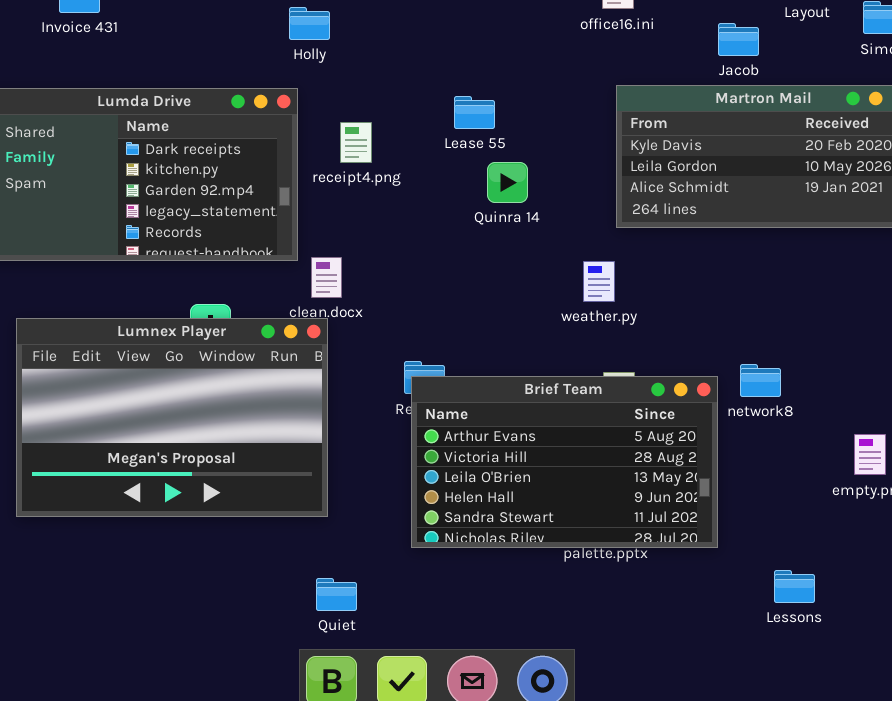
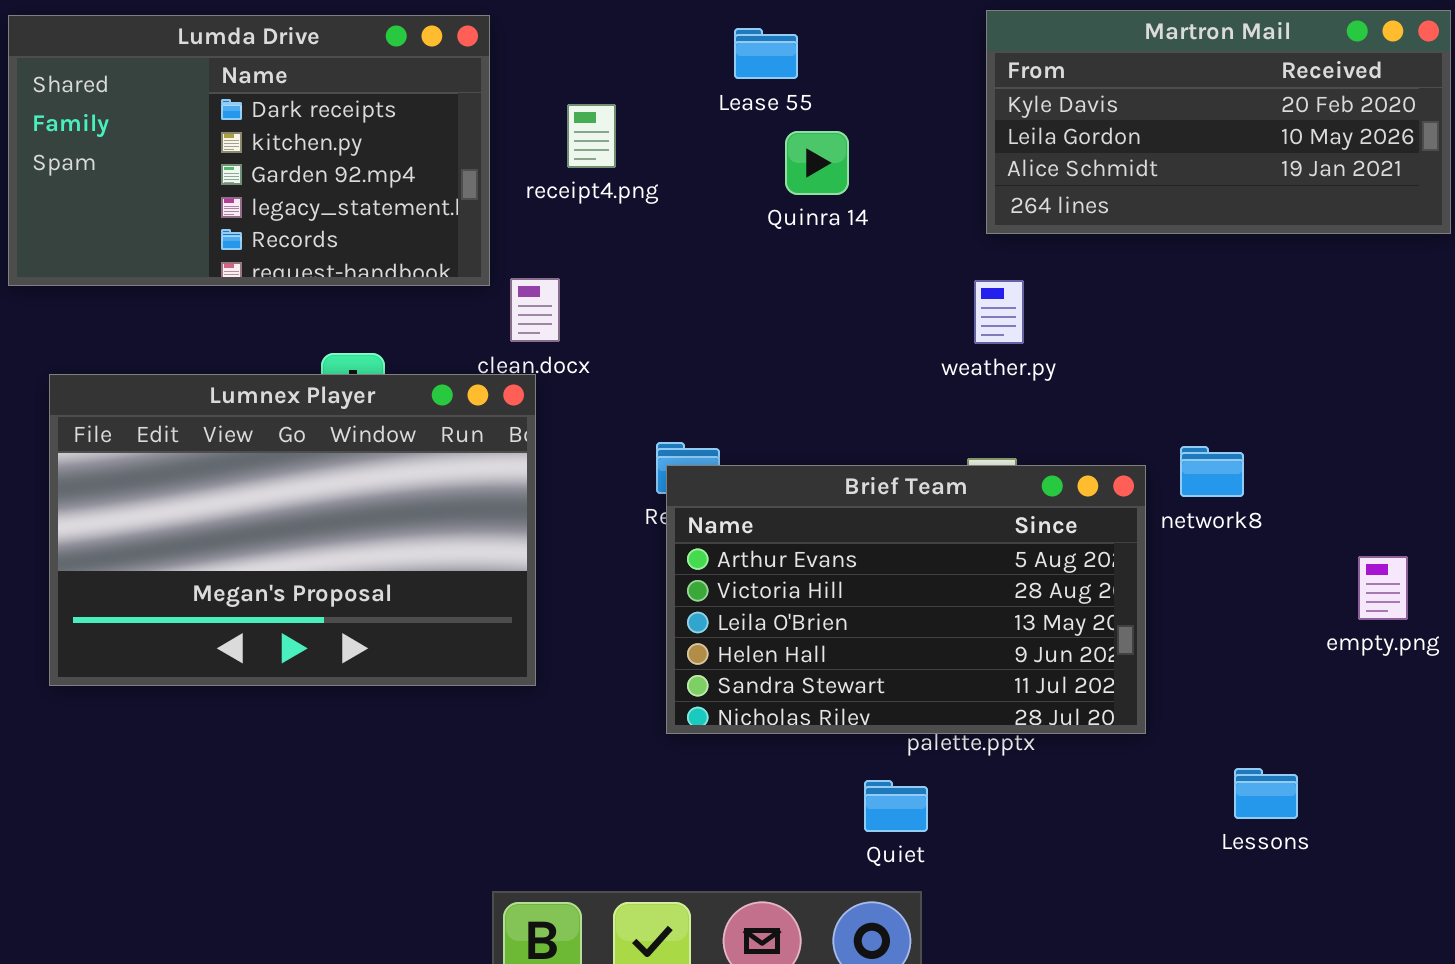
receipt4.png: [340,122,372,163] -> [567,104,616,168], moved
weather.py: [583,261,615,302] -> [974,280,1024,344], moved
Quiet: [316,578,357,611] -> [864,780,928,832], moved

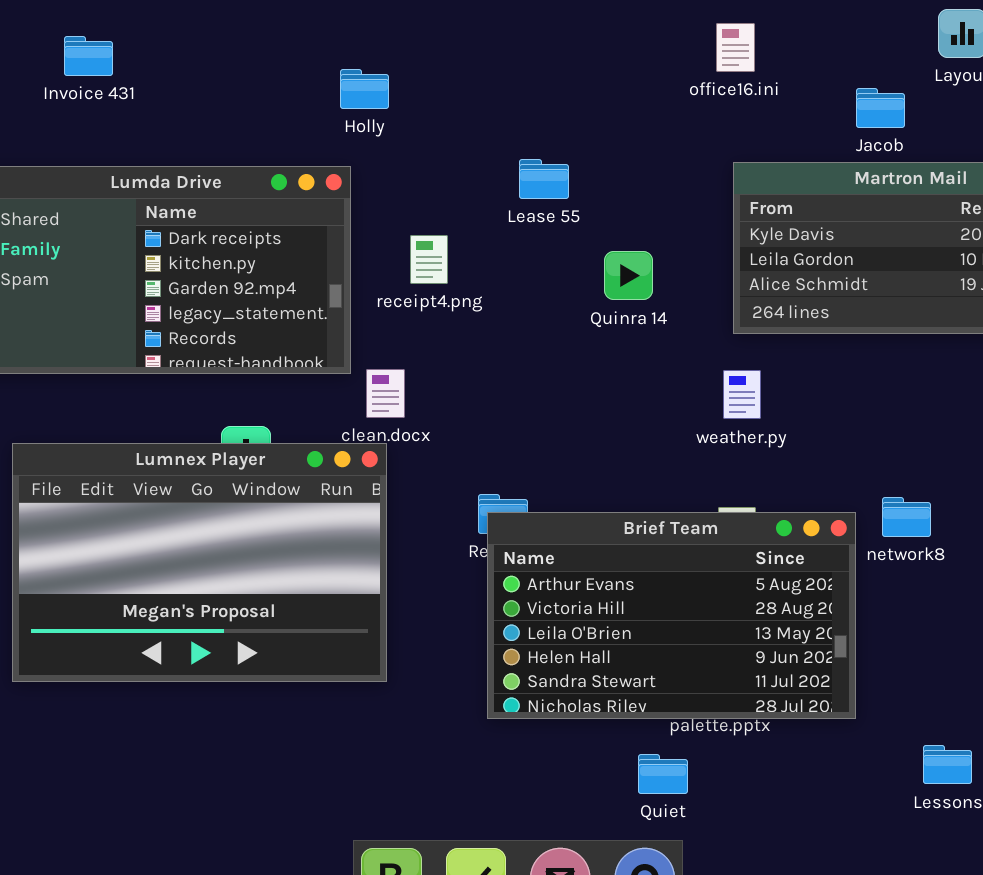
Lease 55: [734,28,798,79] -> [519,159,569,199], moved
Quinra 14: [785,131,849,195] -> [604,251,653,300], moved

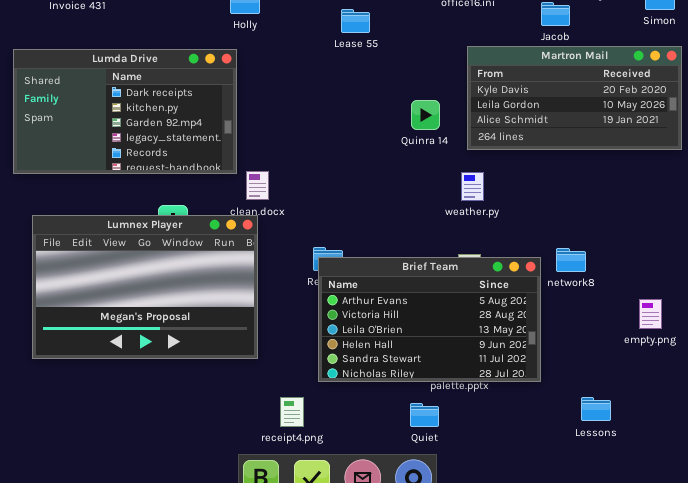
Lease 55: [519,159,569,199] -> [341,9,370,33], moved
receipt4.png: [410,235,448,284] -> [280,397,304,427], moved
Quinra 14: [604,251,653,300] -> [411,100,440,130], moved

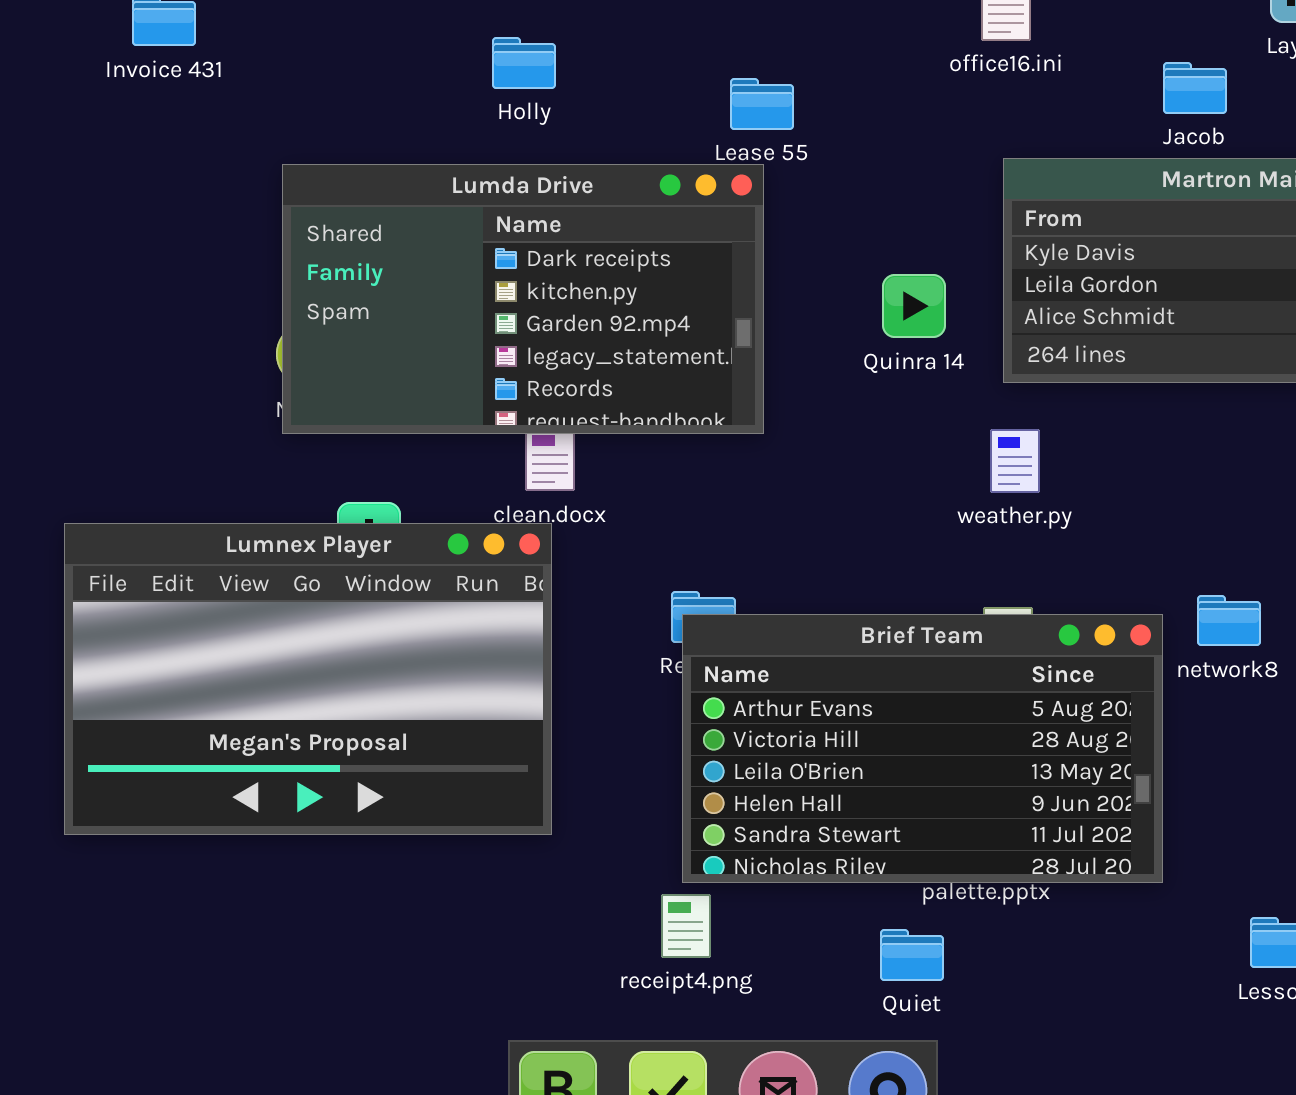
Lumda Drive: [13,49,237,174] -> [282,164,764,434], moved
receipt4.png: [280,397,304,427] -> [661,894,711,958], moved

